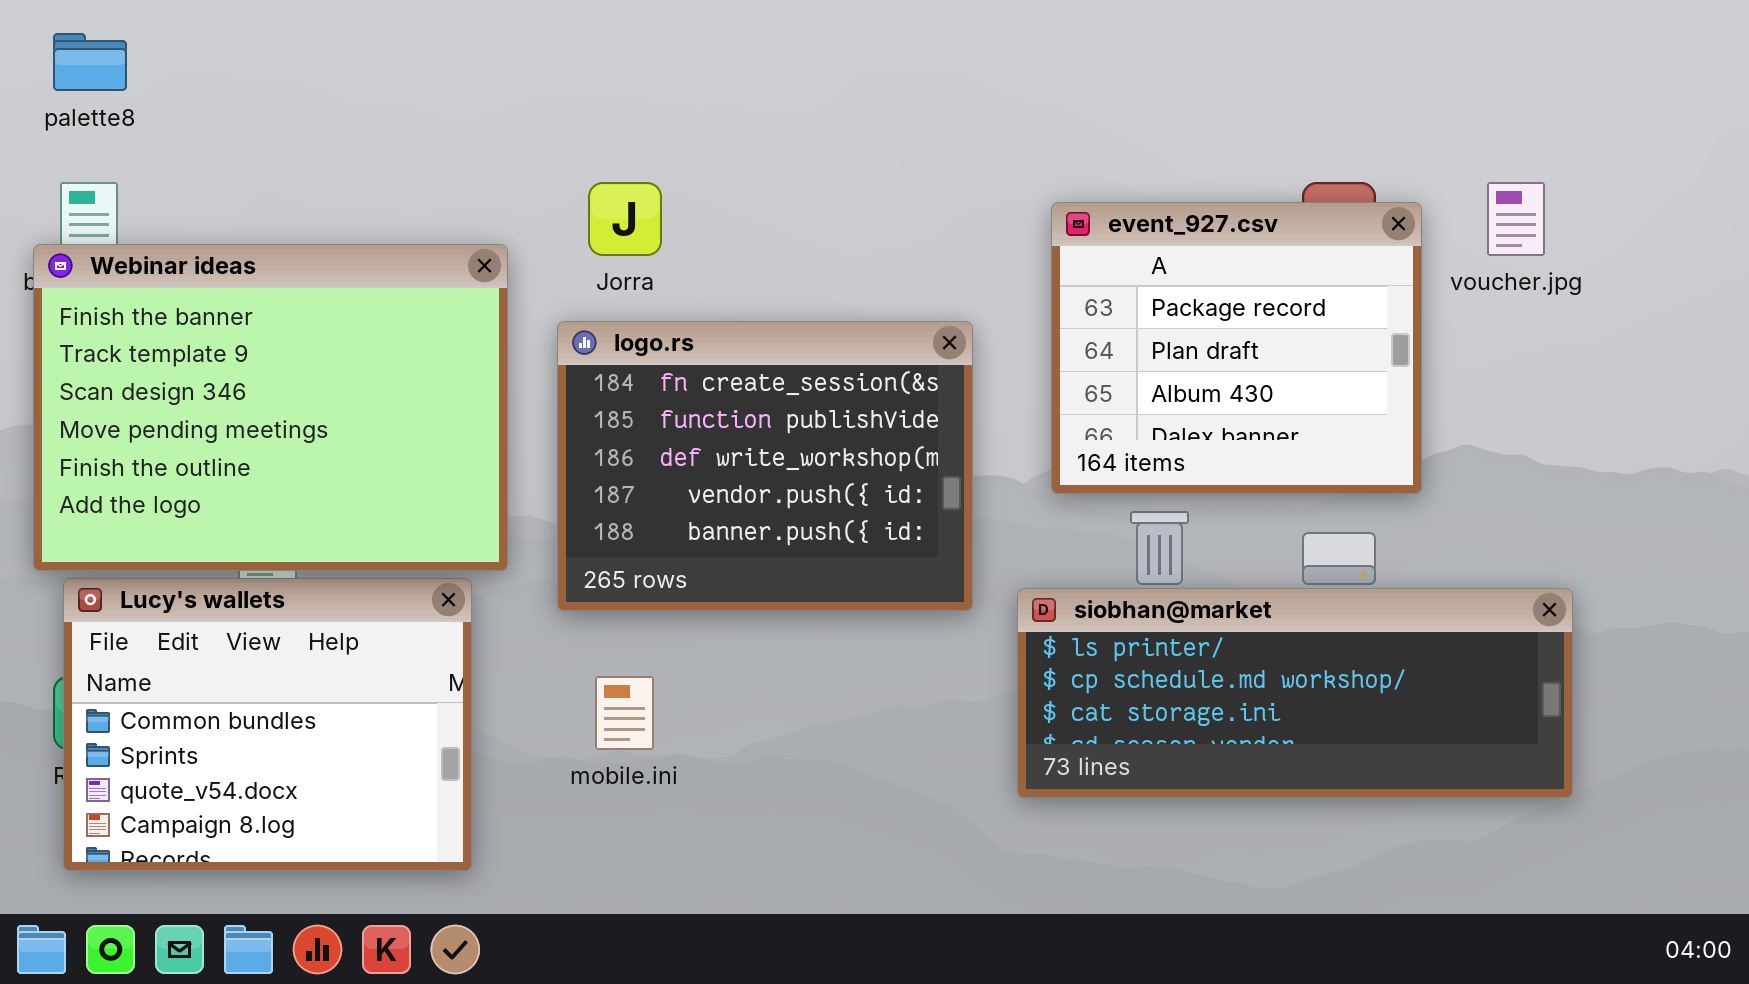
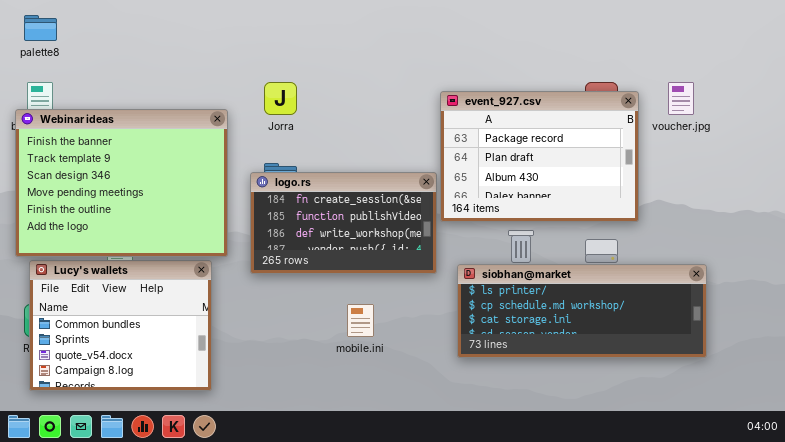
event_927.csv: [1051,202,1422,494] -> [440,91,639,222], resized
logo.rs: [557,321,973,611] -> [250,172,437,274], resized
mobile.ini: [595,676,654,750] -> [347,304,374,337], moved

